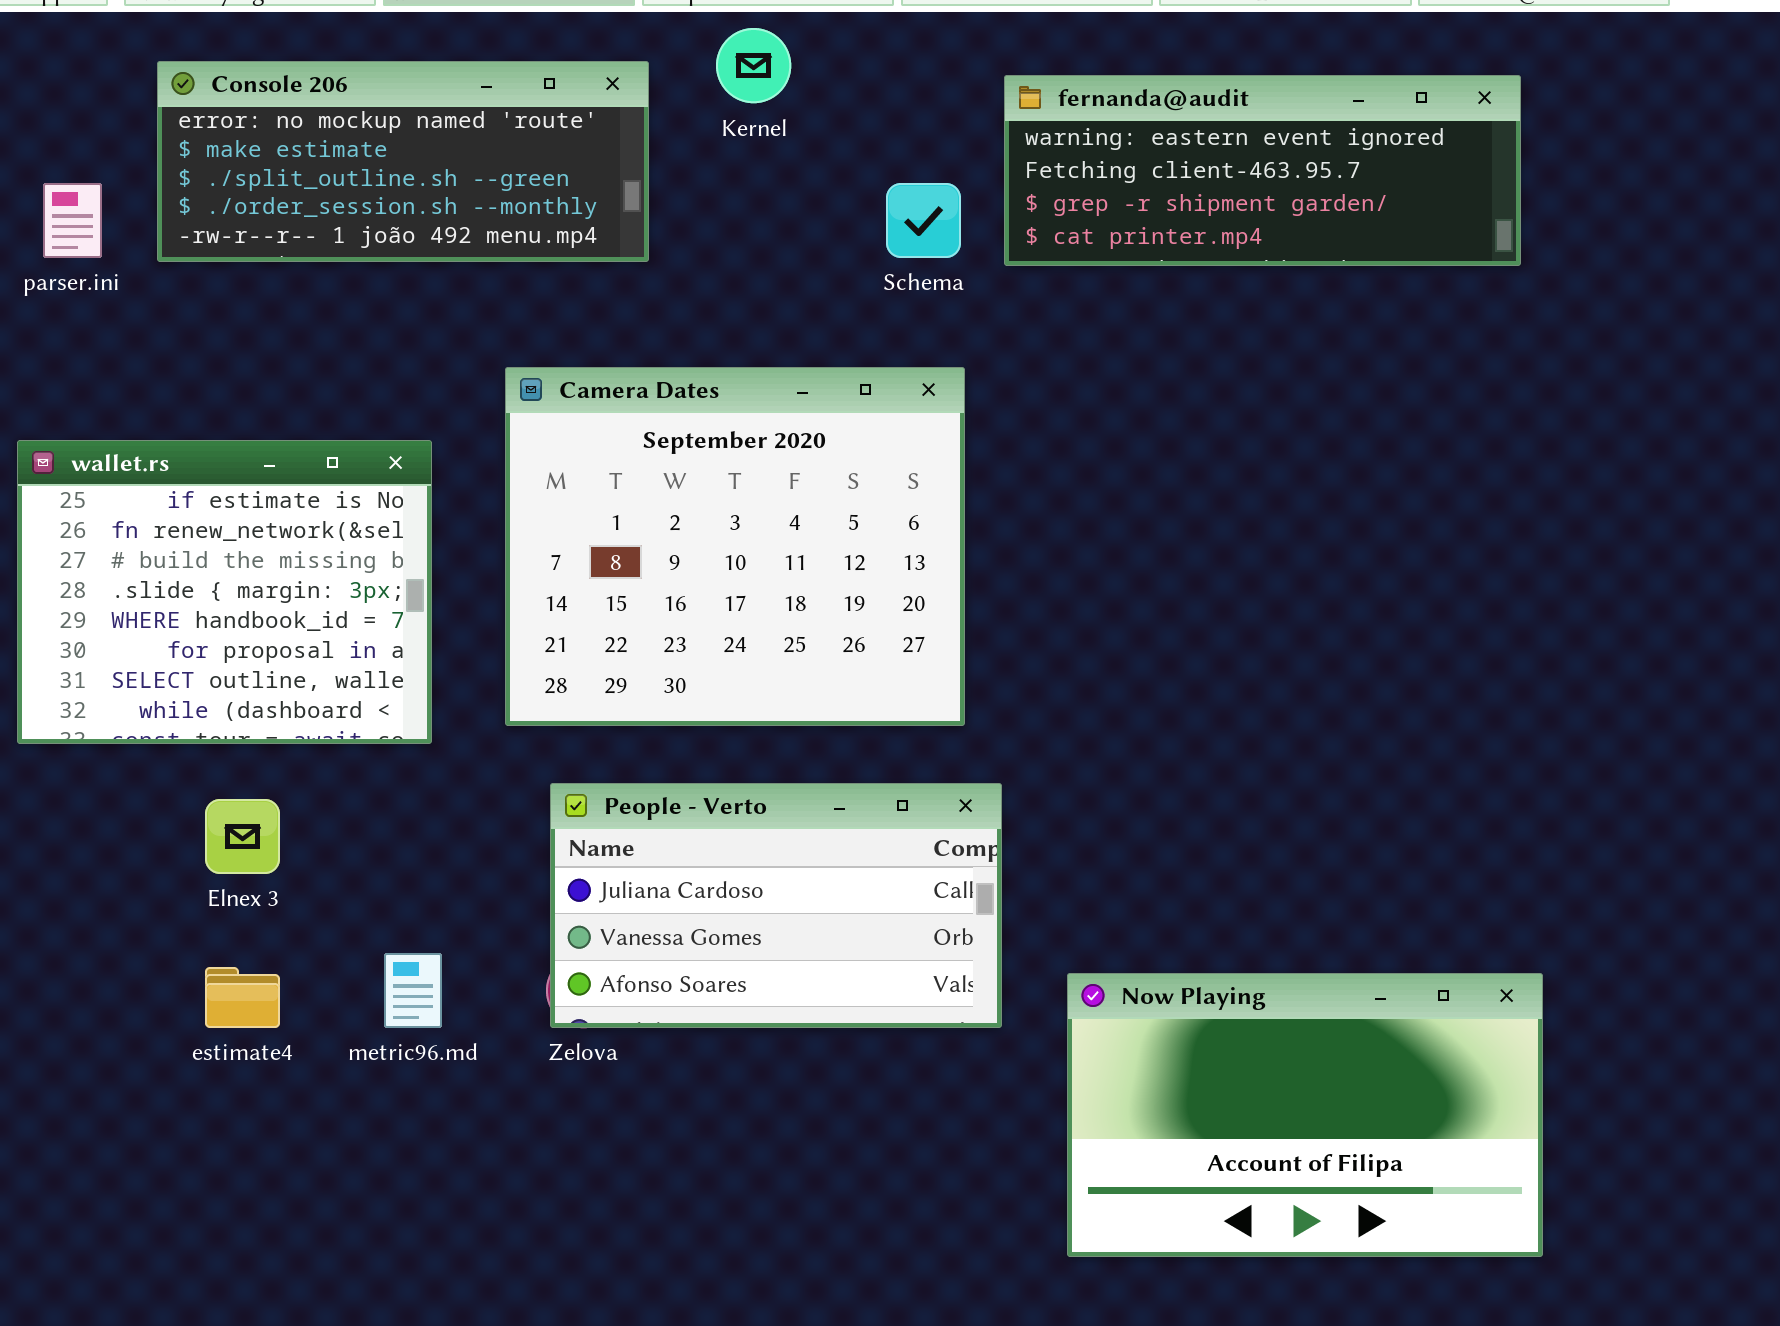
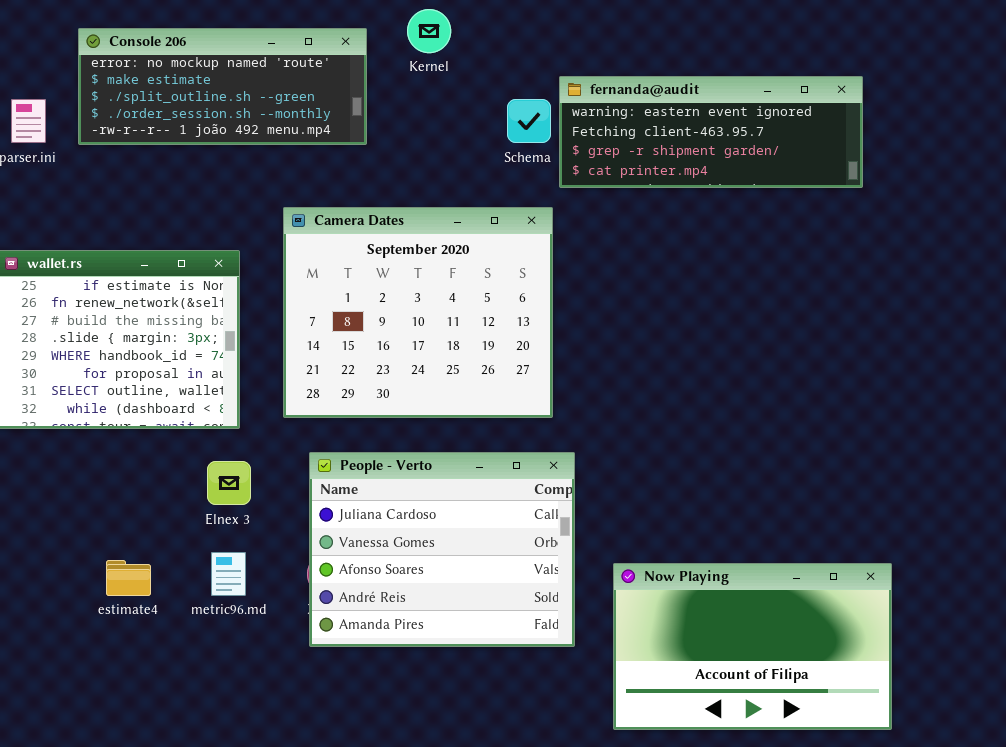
fernanda@audit: [1004,75,1521,266] -> [559,76,863,188], moved
People - Verto: [550,783,1002,1028] -> [309,452,575,647], resized
Elnex 3: [205,799,280,874] -> [207,461,251,505], moved

